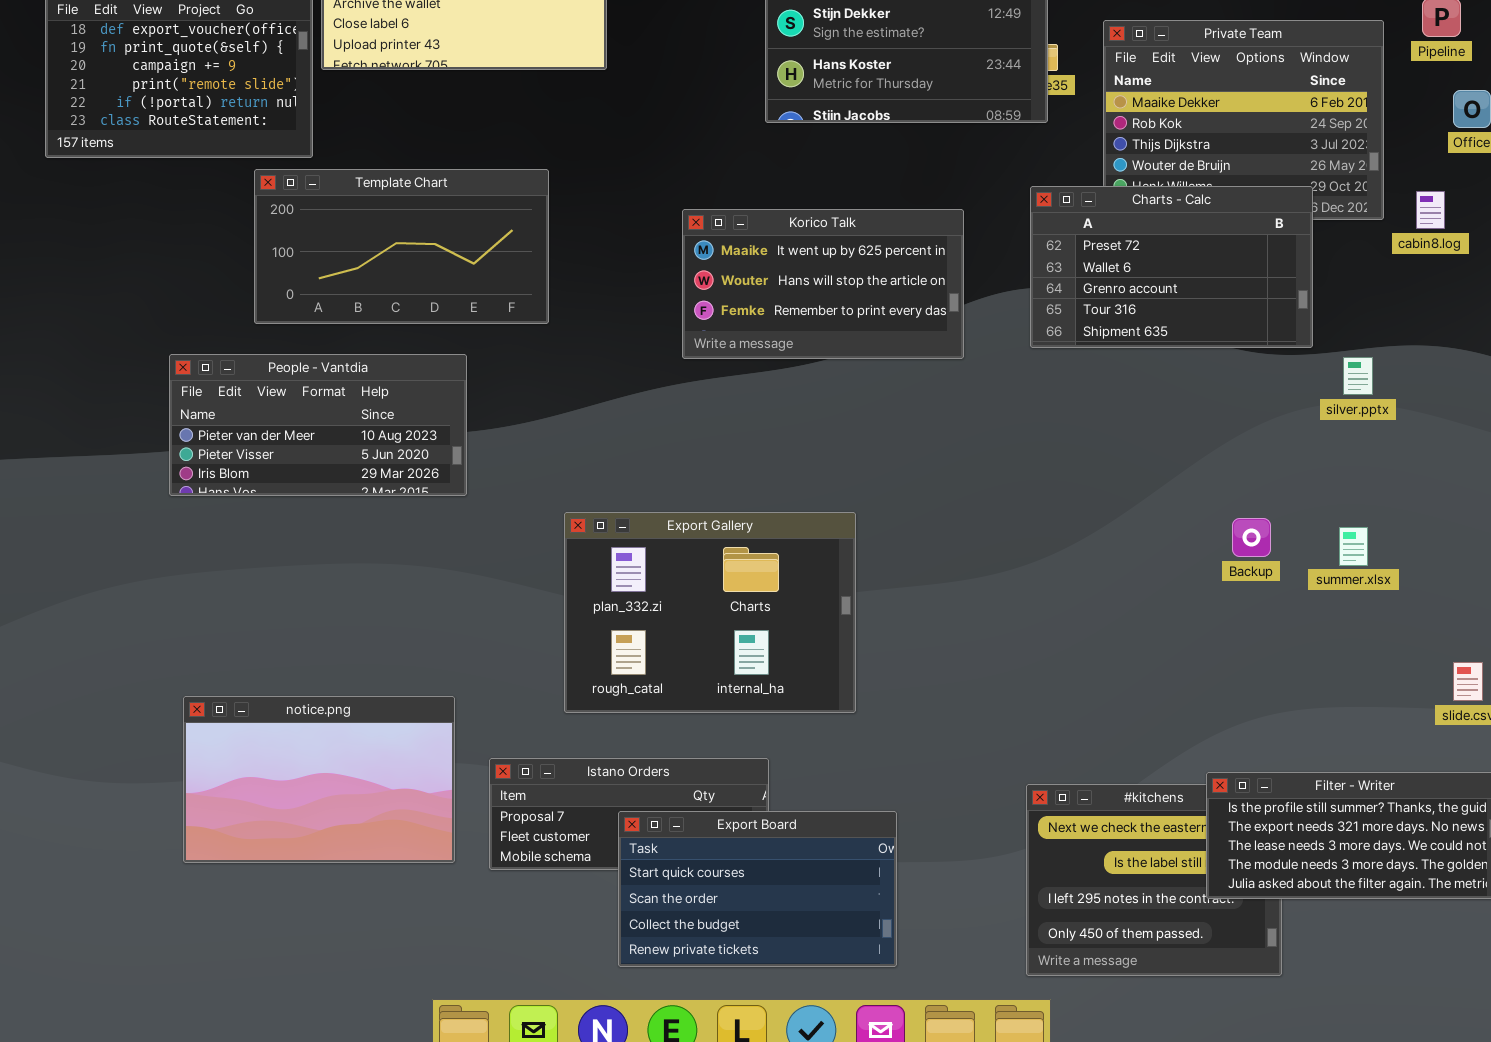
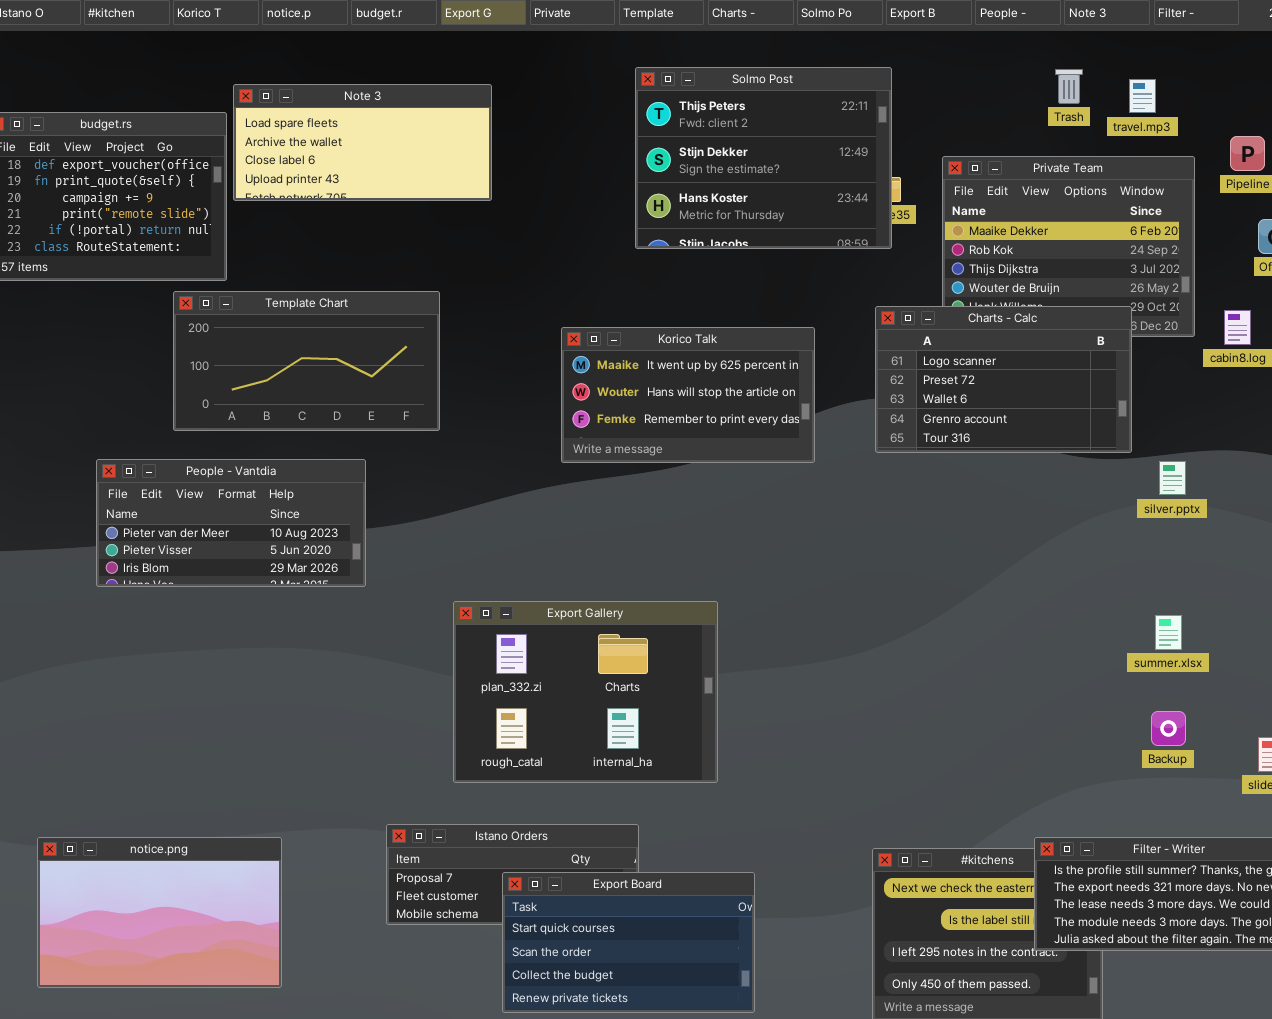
Charts - Calc: [1030,186,1313,348] -> [875,306,1132,453], scrolled up 1 row
Backup: [1232,518,1271,557] -> [1151,711,1186,746], moved
notice.png: [183,696,455,863] -> [37,837,282,988], moved

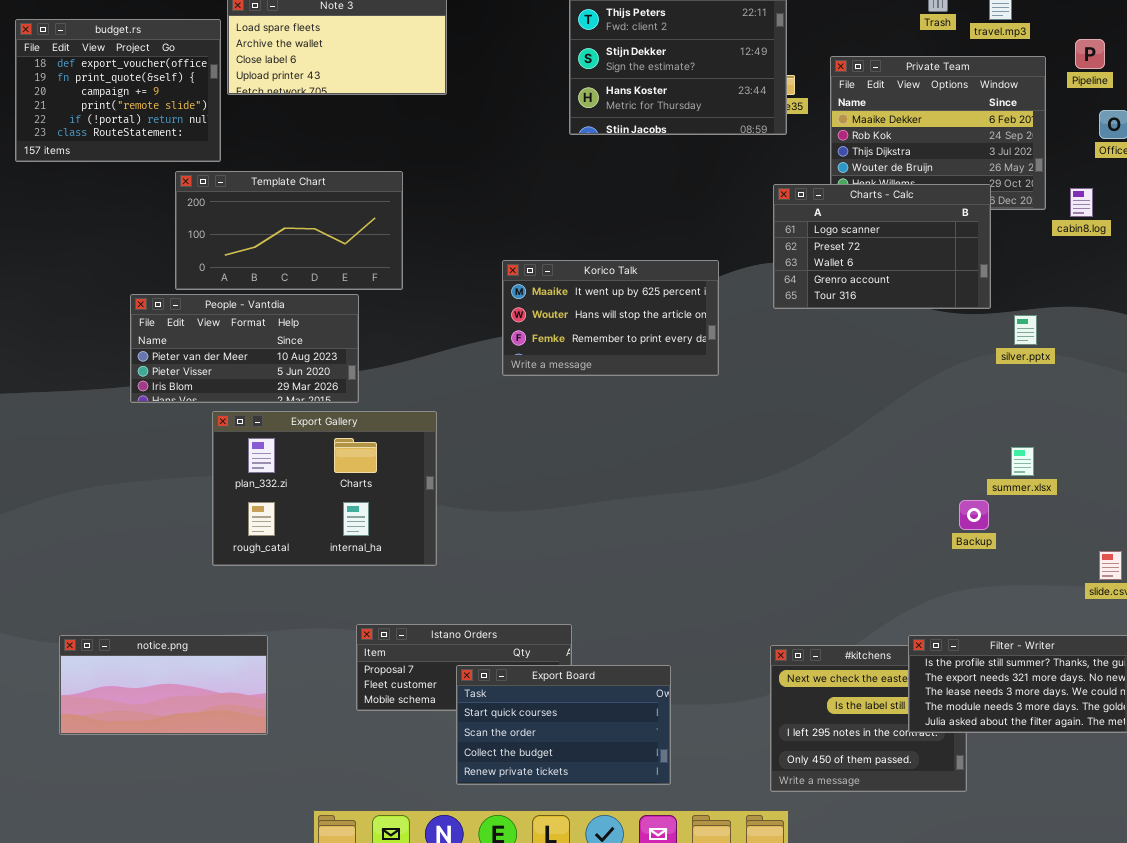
Korico Talk: [561,327,815,463] -> [502,260,719,376], moved
People - Vantdia: [96,459,366,587] -> [130,294,359,403], moved
Export Gallery: [453,601,718,783] -> [212,411,437,566], moved
Backup: [1151,711,1186,746] -> [959,500,989,530], moved
notice.png: [37,837,282,988] -> [59,635,268,735], resized

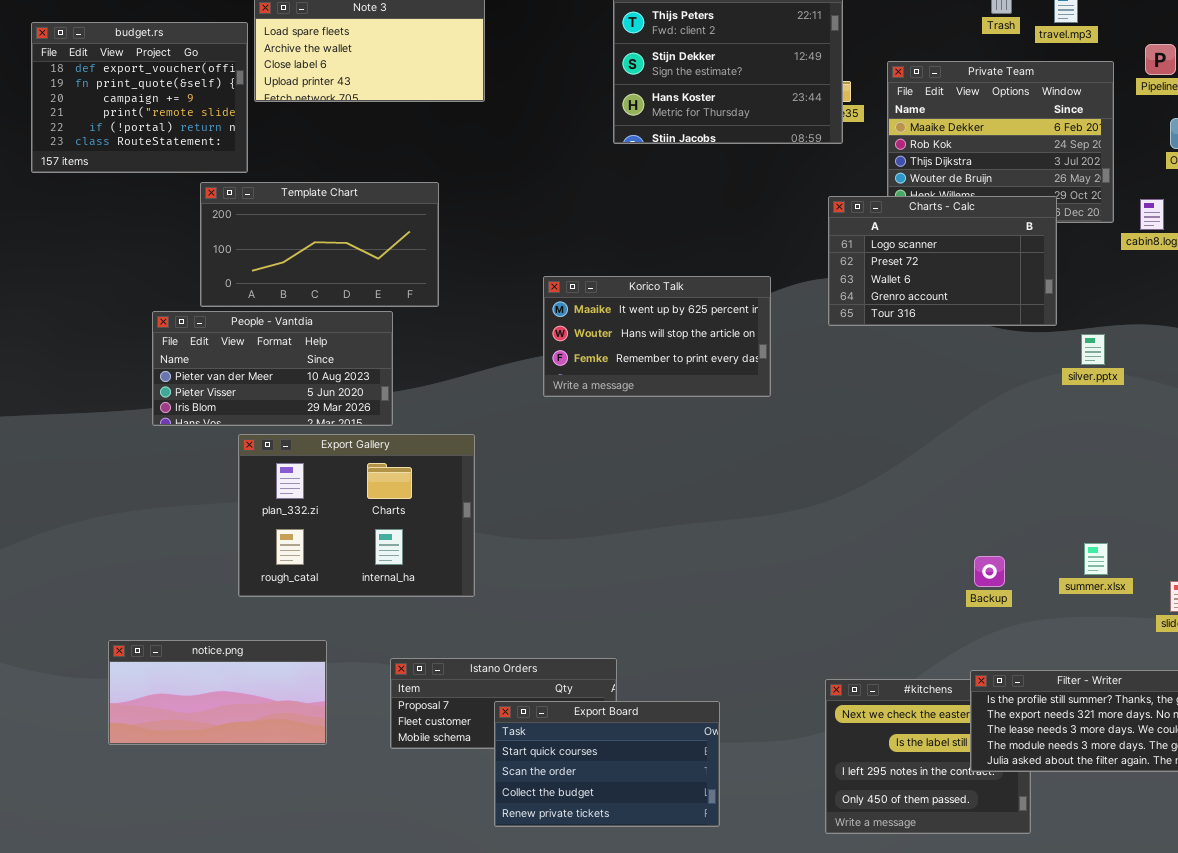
summer.xlsx: [1011,447,1034,476] -> [1084,543,1108,575], moved
Backup: [959,500,989,530] -> [974,556,1005,587], moved
notice.png: [59,635,268,735] -> [108,640,327,745], moved

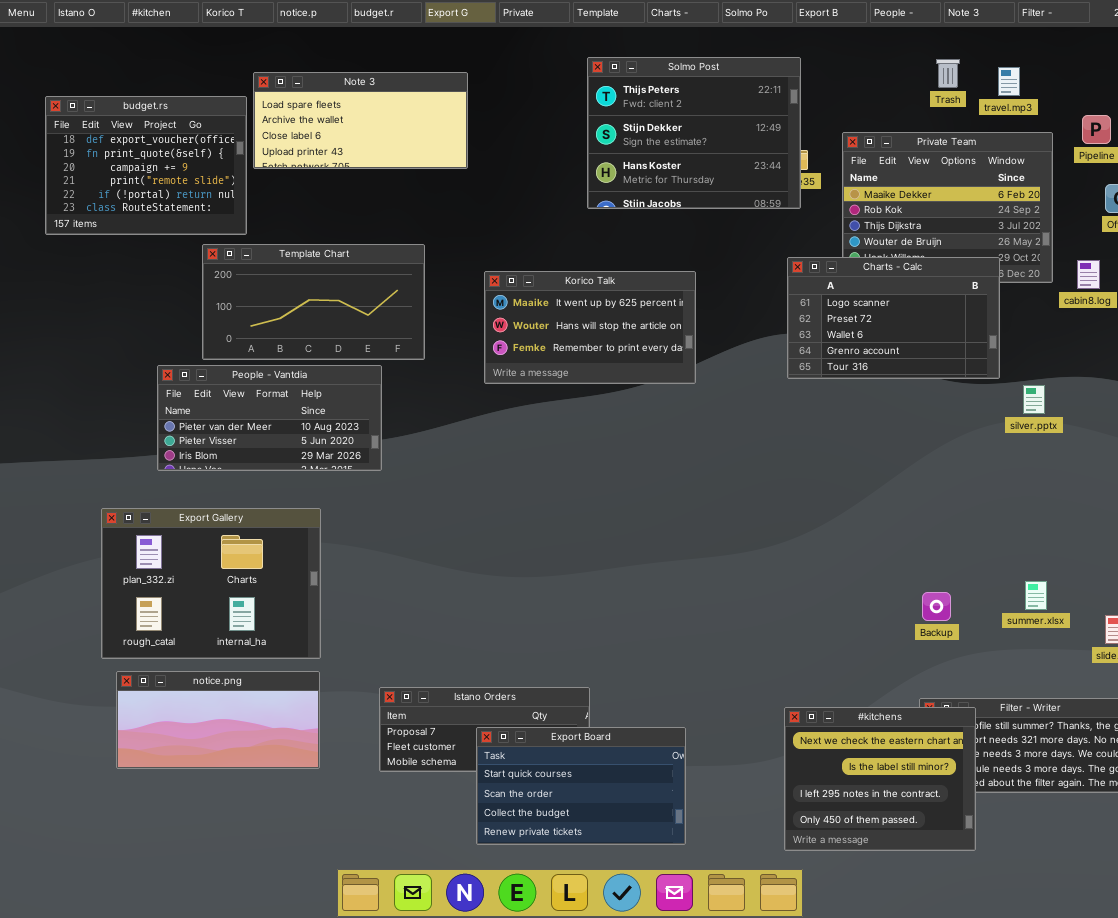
Korico Talk: [543,276,771,397] -> [484,271,696,384], moved
Export Gallery: [238,434,475,597] -> [101,508,321,659], moved
#kitchens: [825,679,1031,834] -> [784,707,976,851], raised

